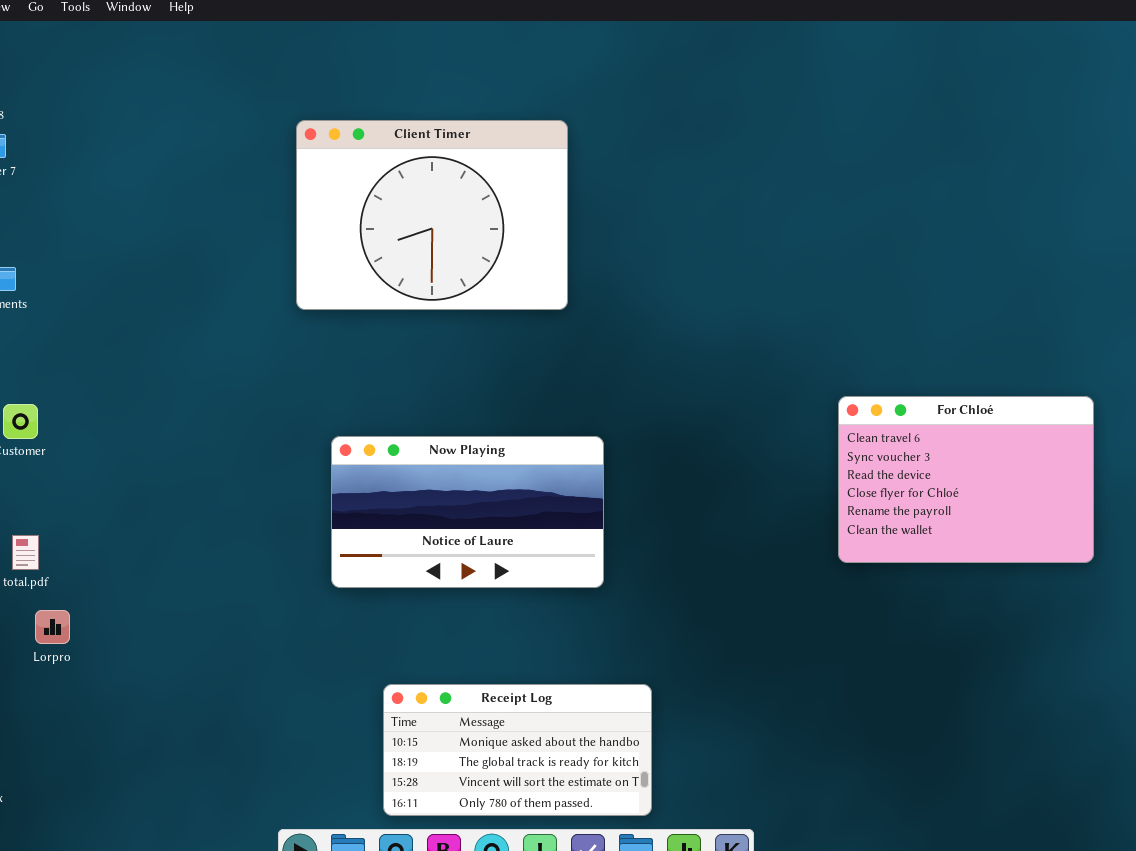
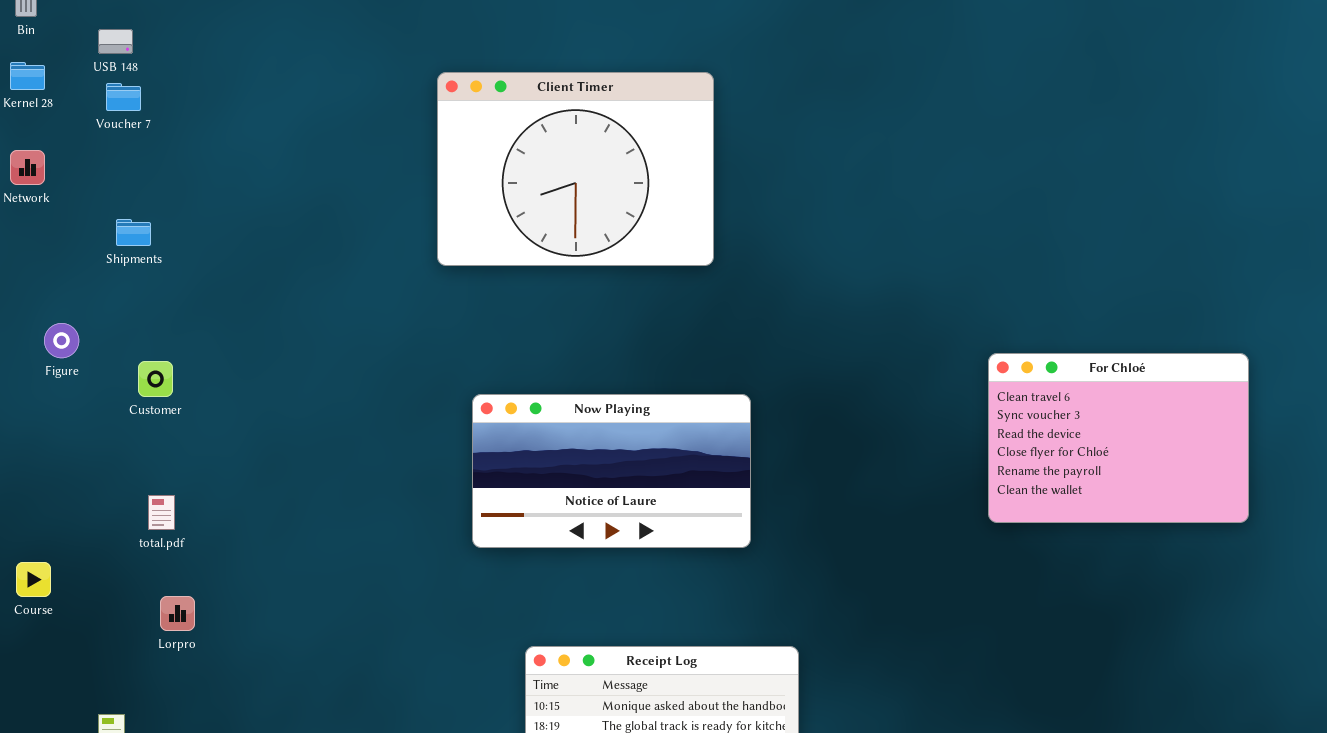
Lorpro: [35,610,70,644] -> [160,596,195,631], moved

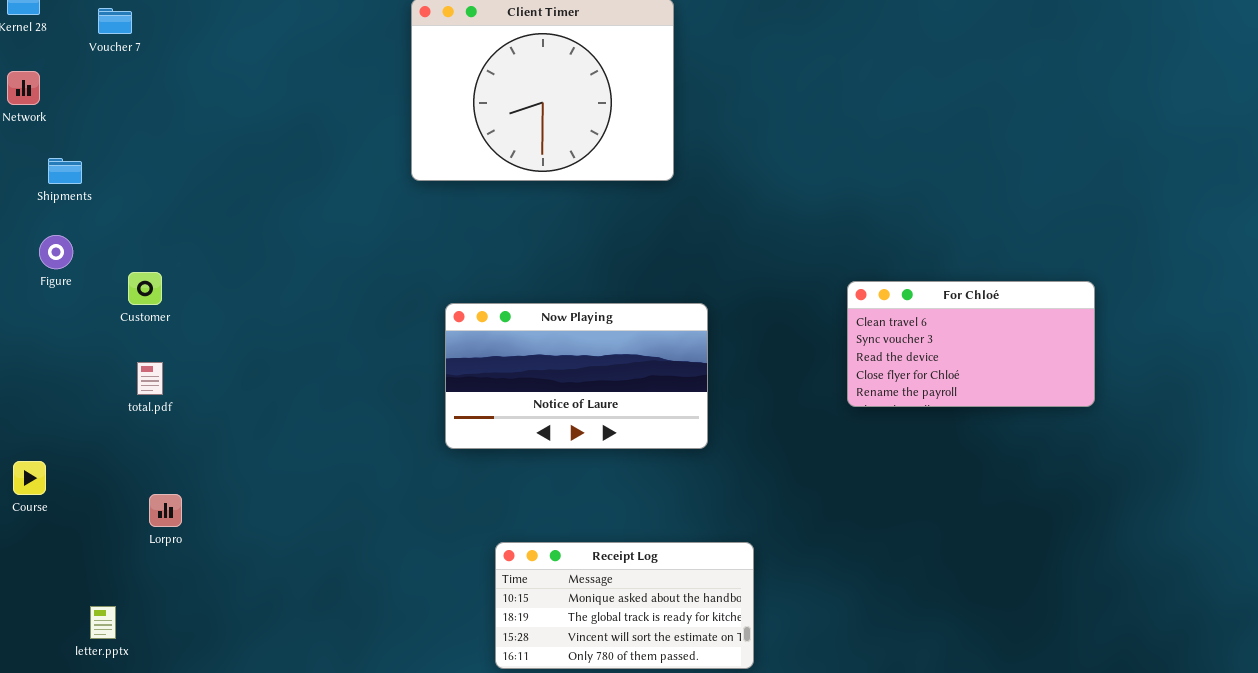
Shipments: [116,219,151,246] -> [48,158,82,184], moved
For Chloé: [988,353,1249,523] -> [847,281,1095,407], moved, resized
total.pdf: [148,495,175,530] -> [137,362,163,395], moved

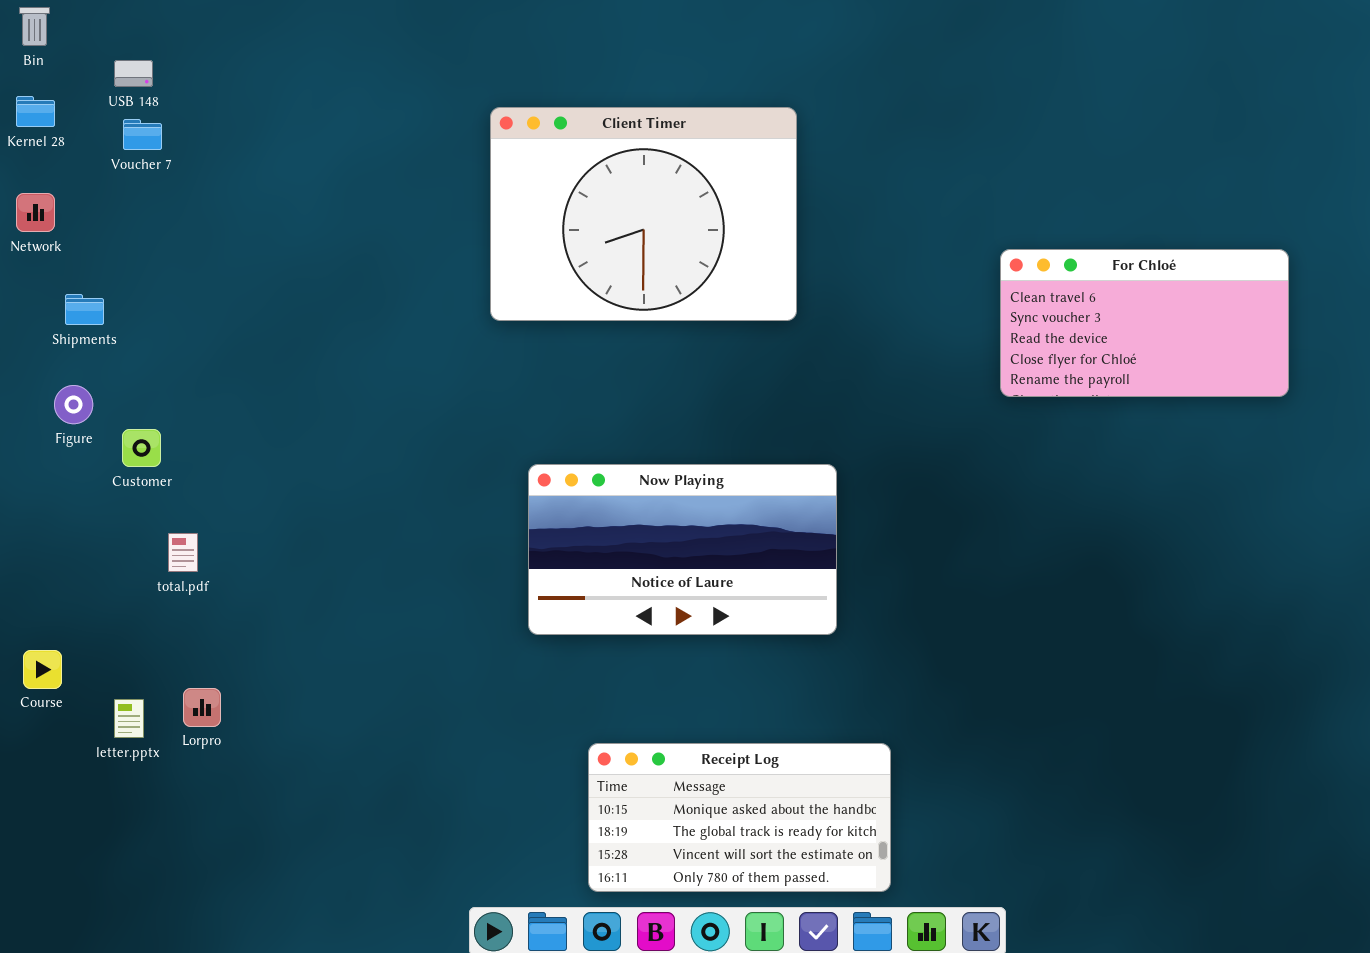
Customer: [128,272,162,305] -> [122,429,161,467], moved
For Chloé: [847,281,1095,407] -> [1000,249,1289,397], moved
letter.pptx: [90,606,116,639] -> [114,699,144,738], moved

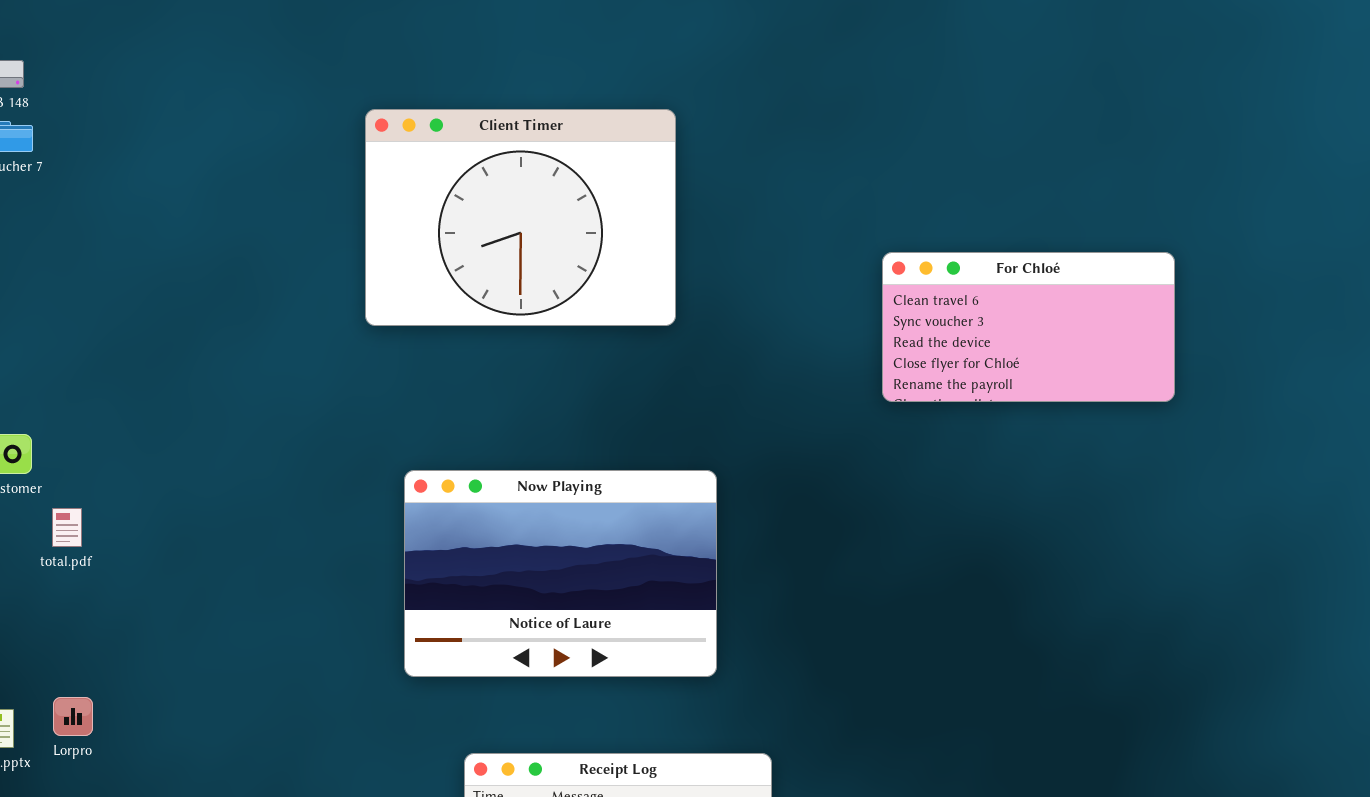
Now Playing: [528,464,837,635] -> [404,470,717,677], resized
total.pdf: [168,533,198,572] -> [52,508,82,547], moved

